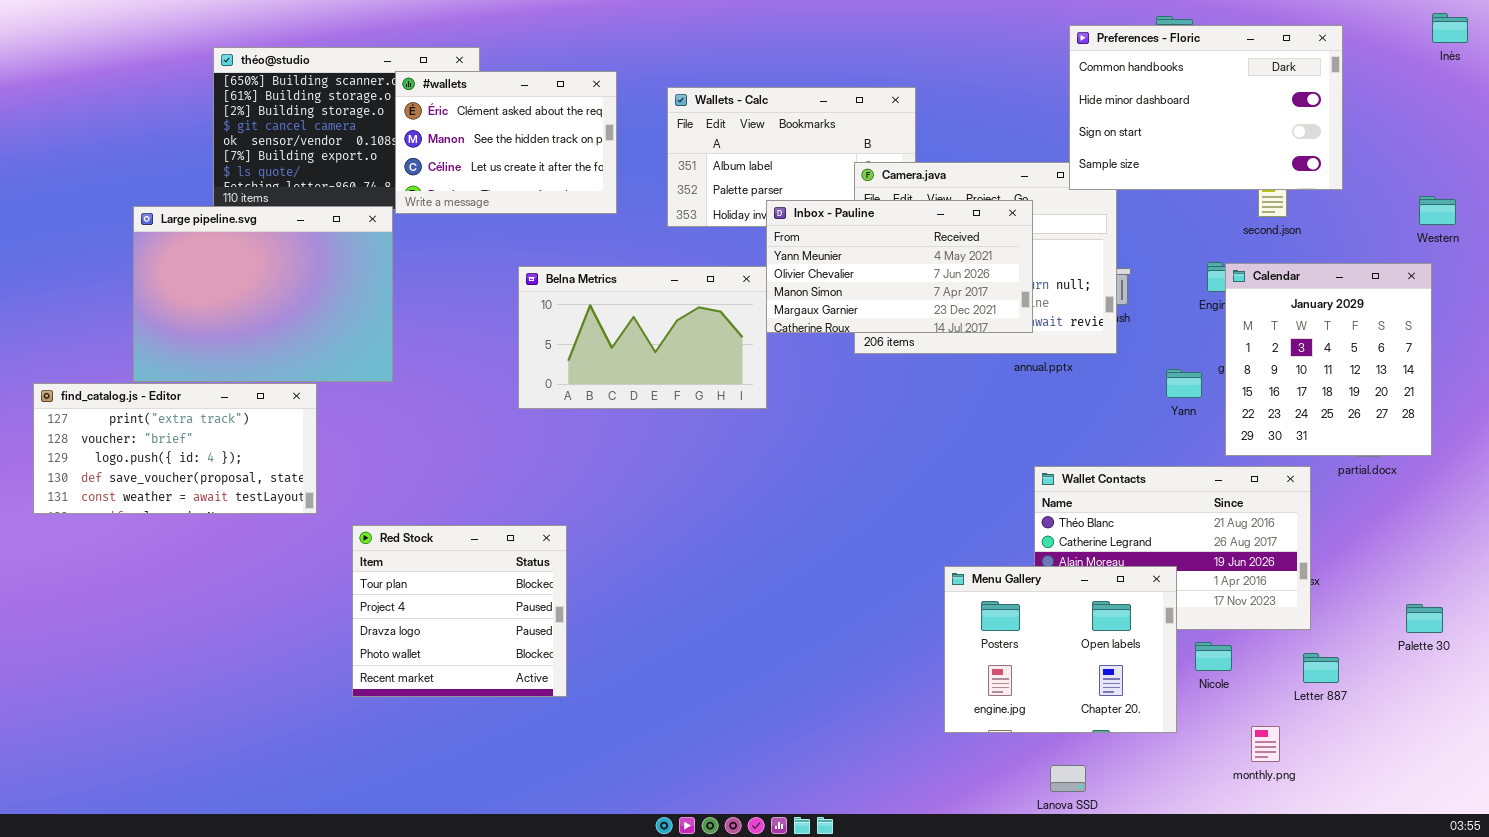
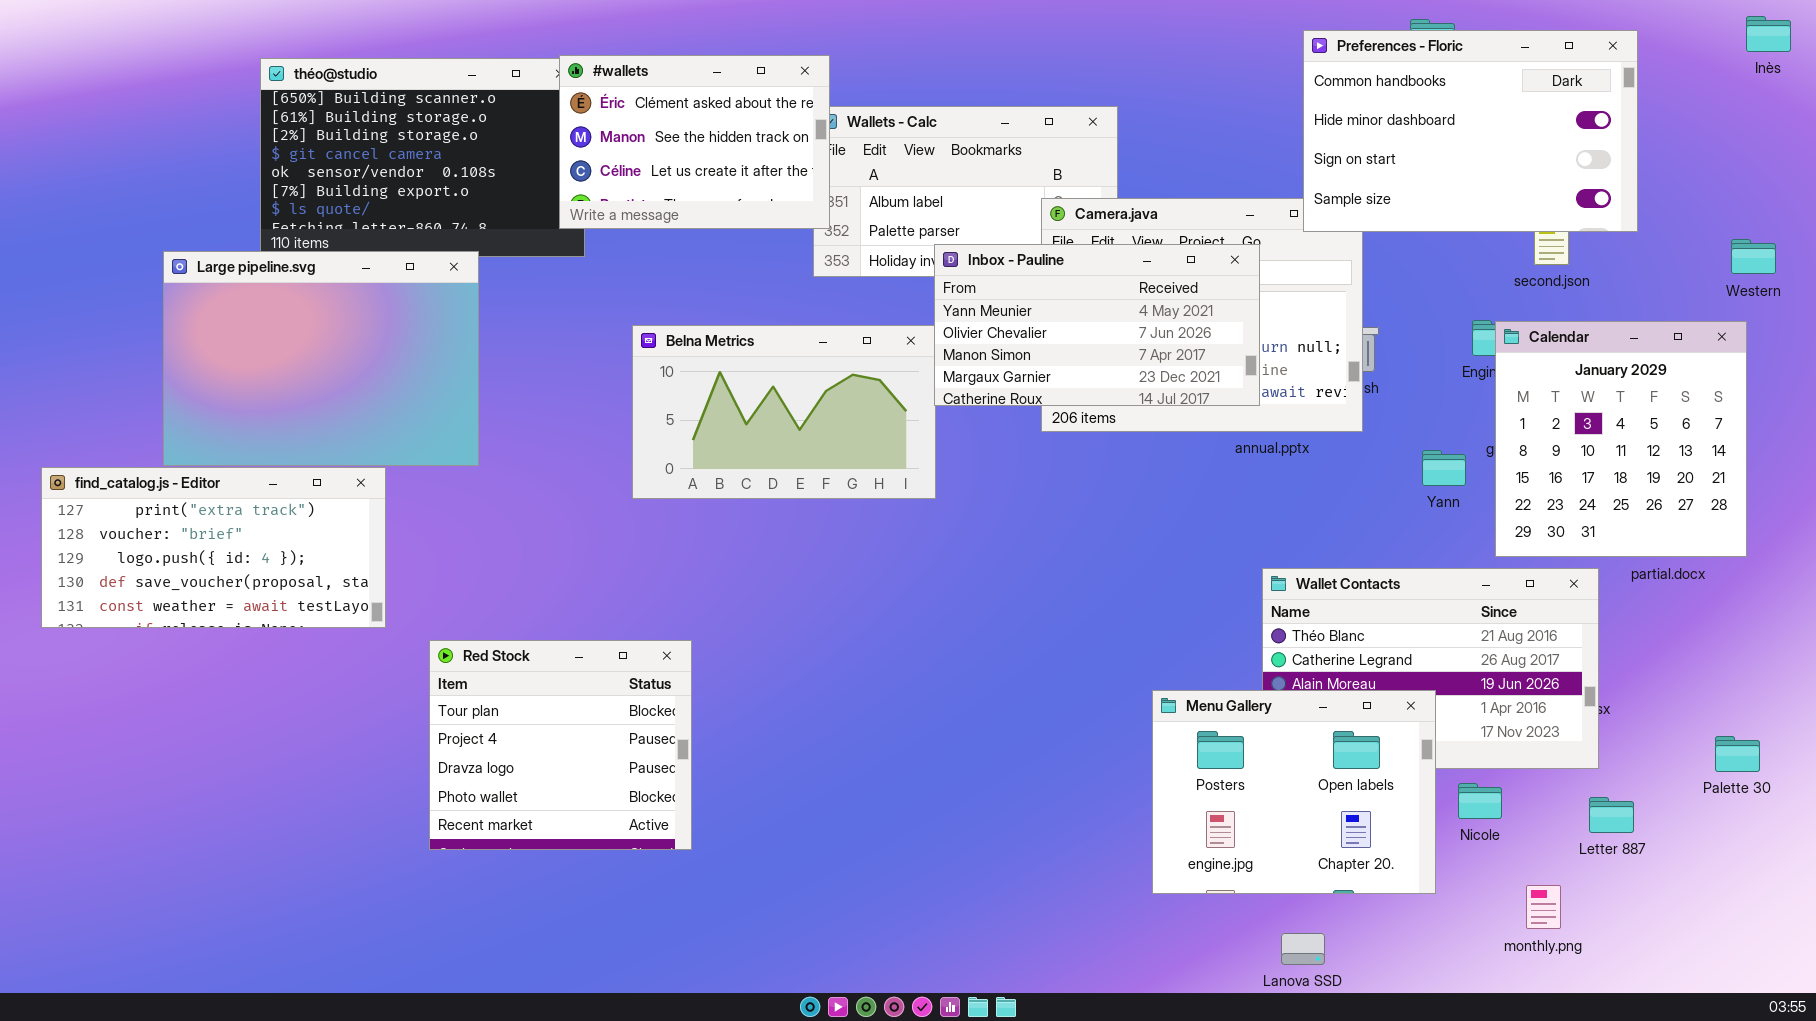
#wallets: [395,71,617,214] -> [559,55,830,229], moved

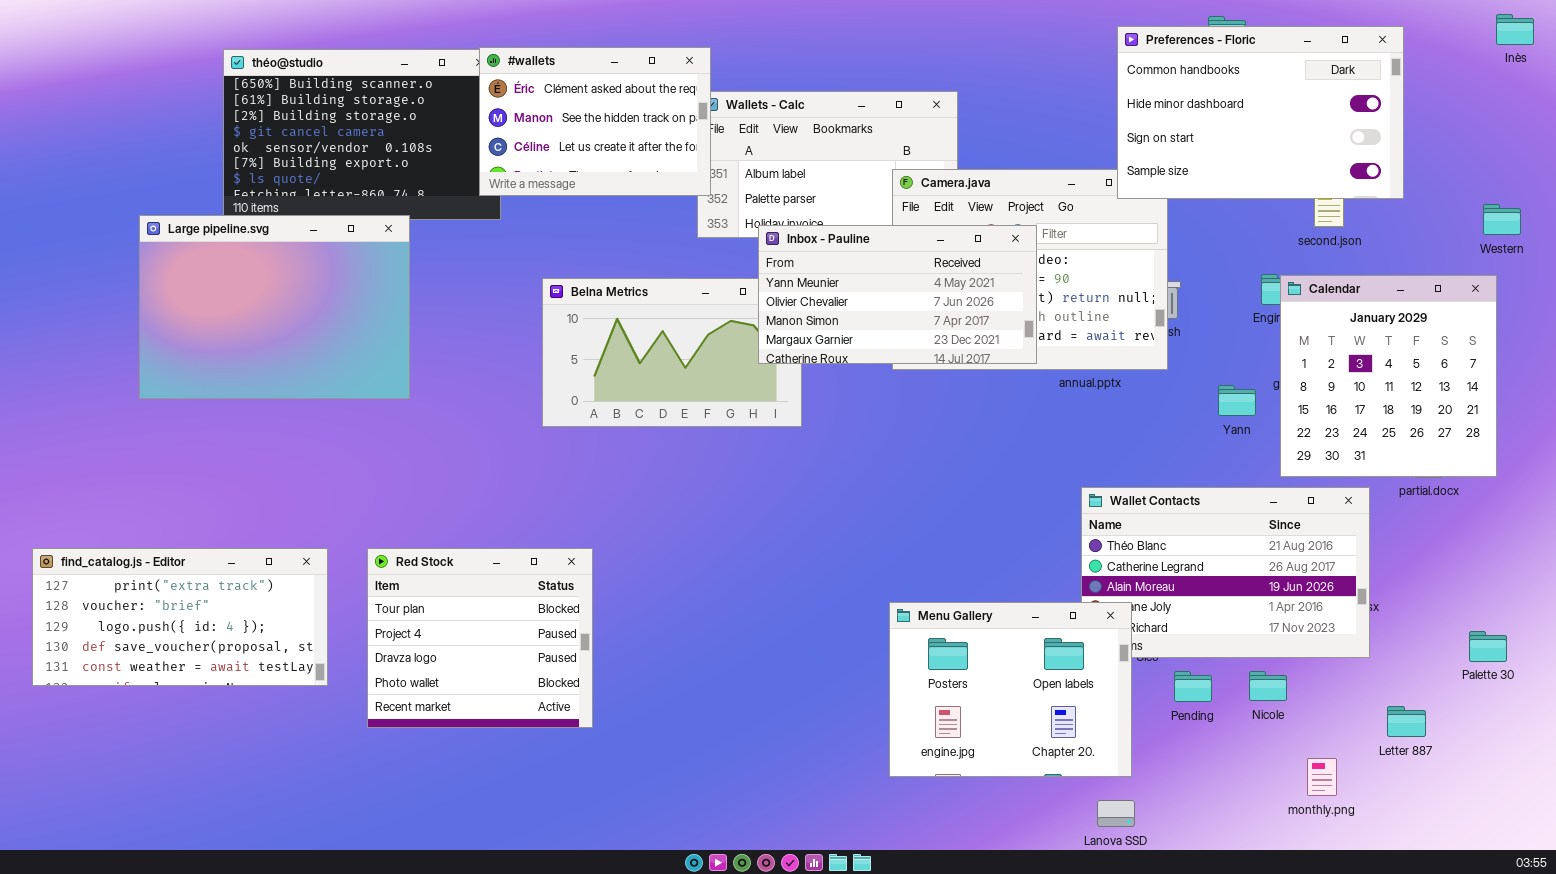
Inbox - Pauline: [934,244,1260,406] -> [758,225,1037,364], moved
find_catalog.js - Editor: [41,467,386,628] -> [32,548,328,686], moved
Menu Gallery: [1152,690,1436,894] -> [889,602,1132,777], moved
Letter 887: [1589,797,1634,833] -> [1387,706,1426,737], moved

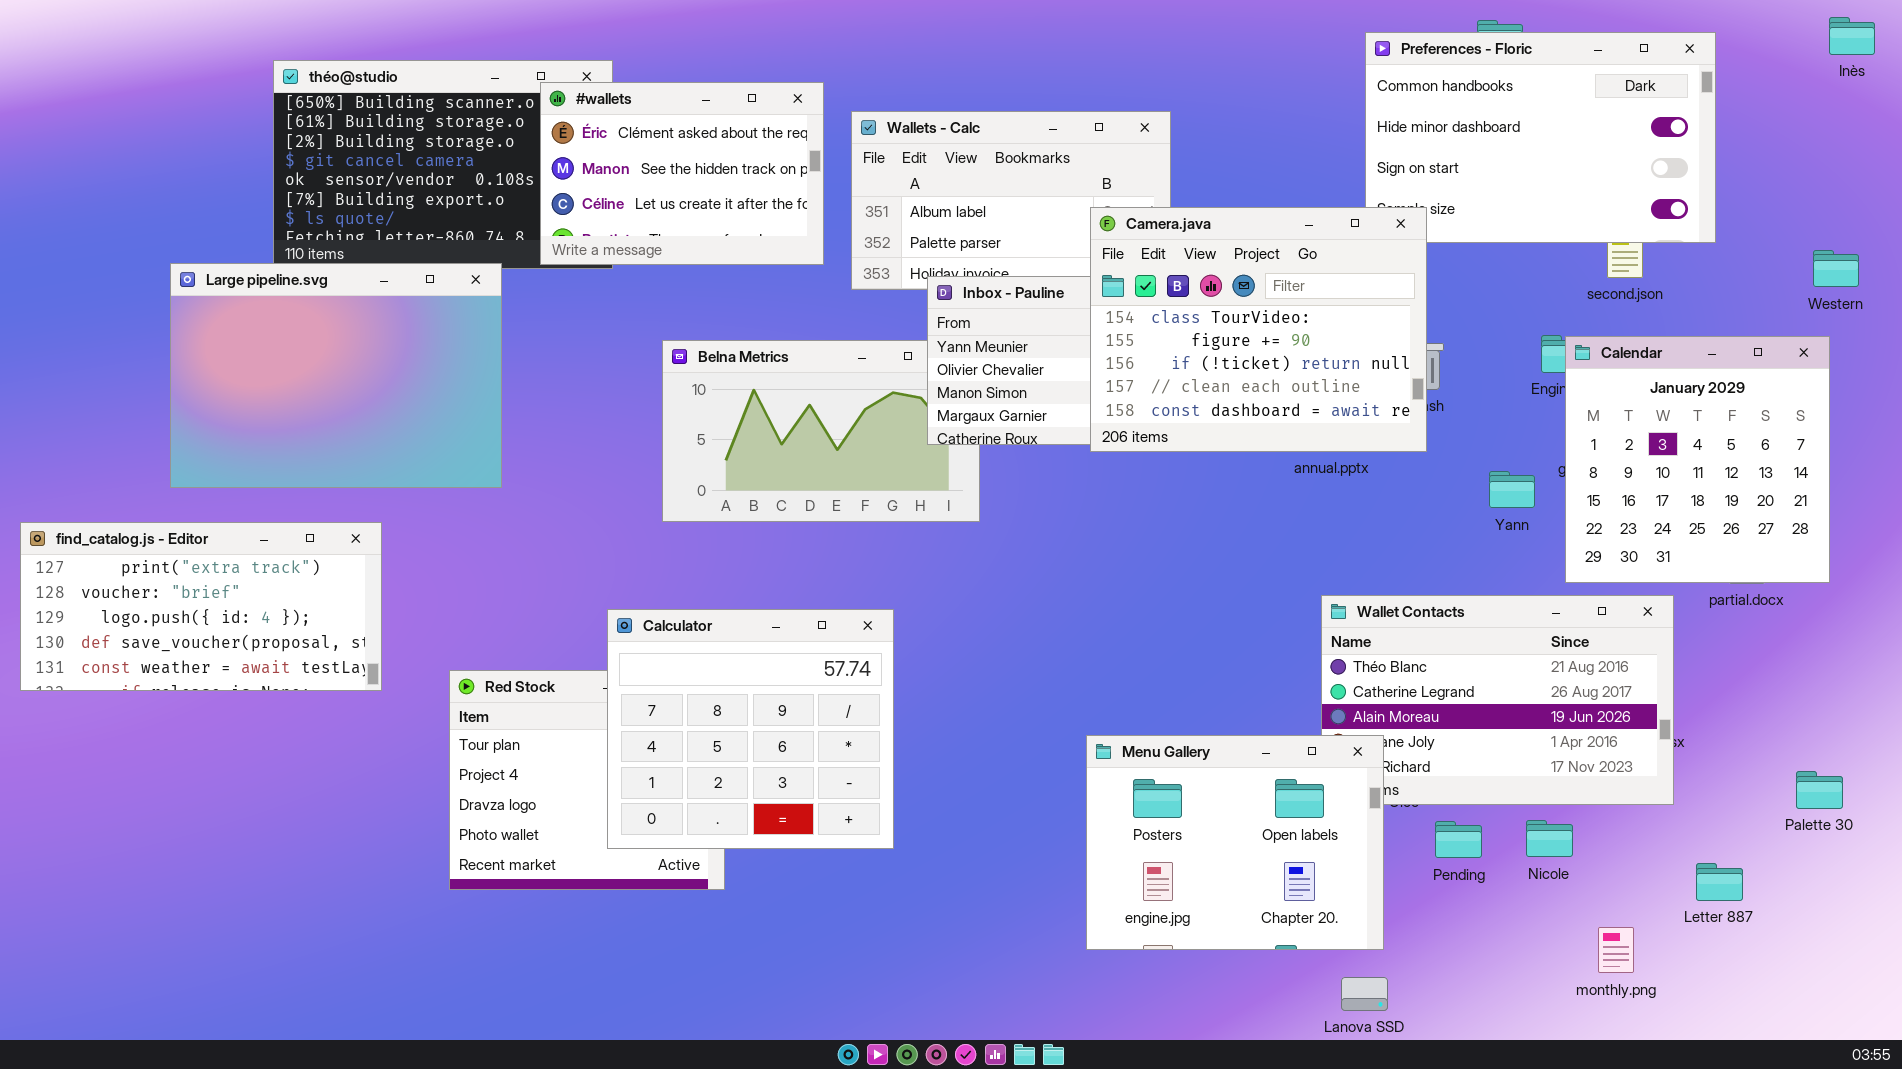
#wallets: [479,47,711,196] -> [540,82,824,265], moved
Camera.java: [892,169,1168,370] -> [1090,207,1427,452], raised
Calculator: none -> [607,609,894,849], opened
find_catalog.js - Editor: [32,548,328,686] -> [20,522,382,691], moved

